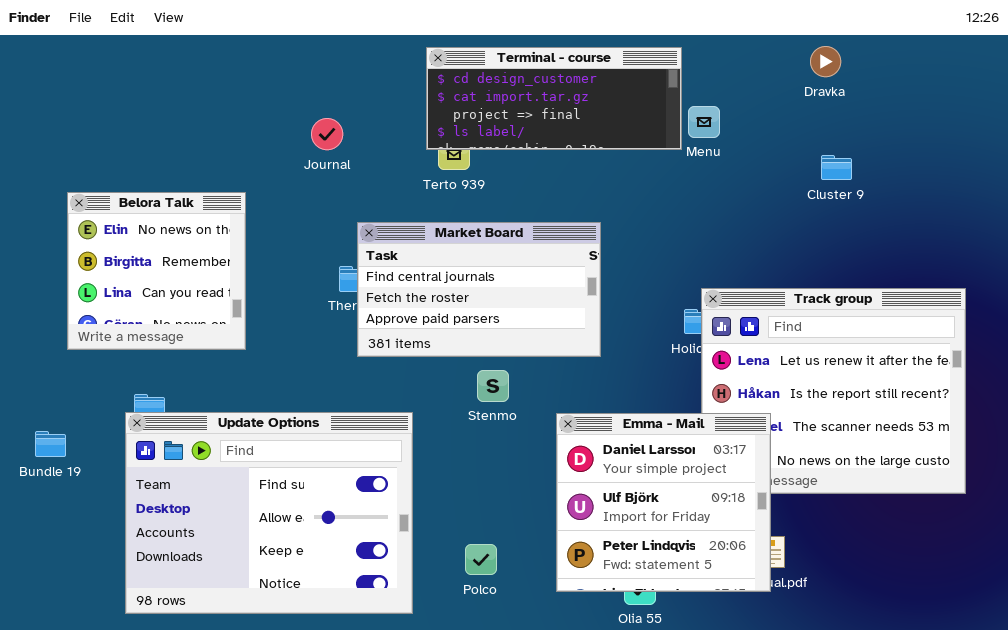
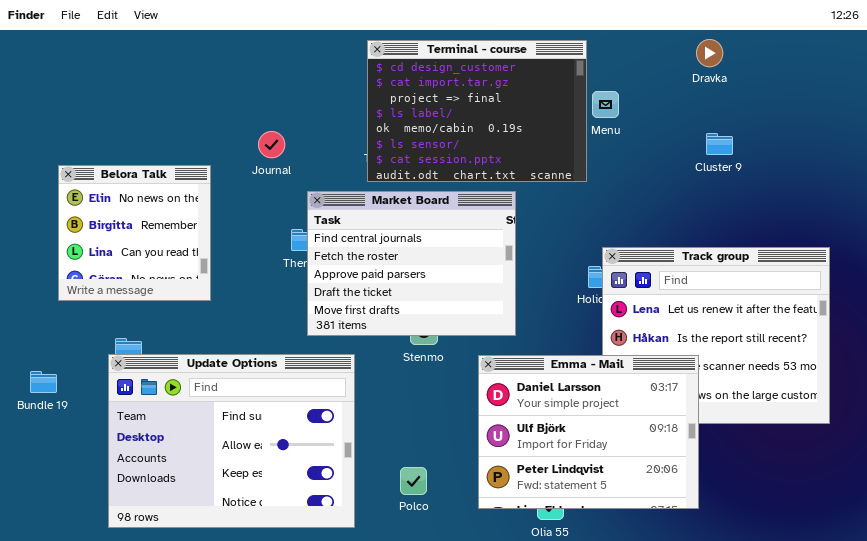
Terminal - course: [426,47,682,150] -> [367,40,587,182], resized
Journal: [311,118,343,150] -> [258,131,285,158], moved
Market Board: [357,222,601,357] -> [307,191,516,336], resized
Emma - Mail: [556,413,771,592] -> [478,355,699,509], resized

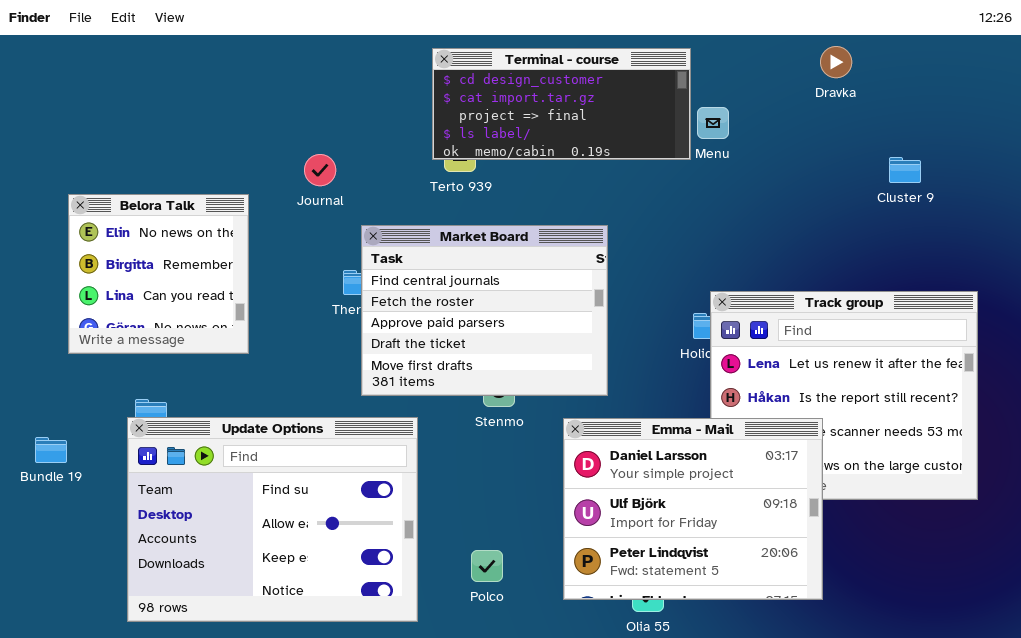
Terminal - course: [367,40,587,182] -> [432,48,691,160], resized
Cluster 9: [706,133,733,155] -> [889,157,921,183], moved

